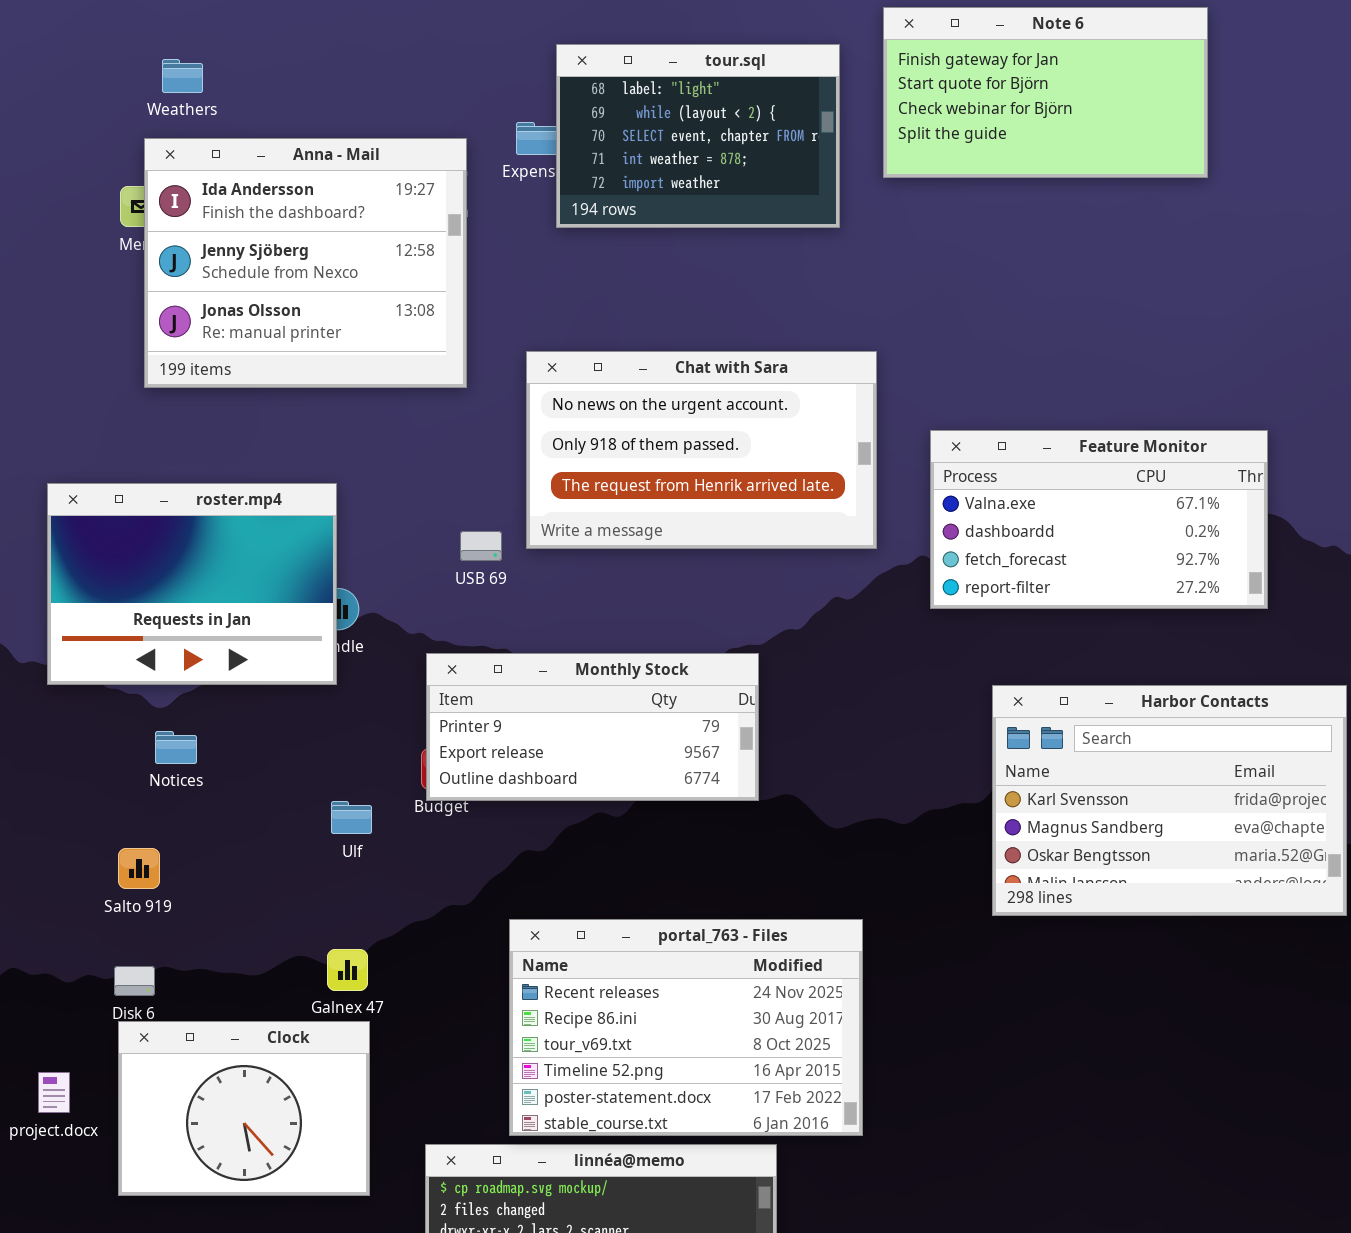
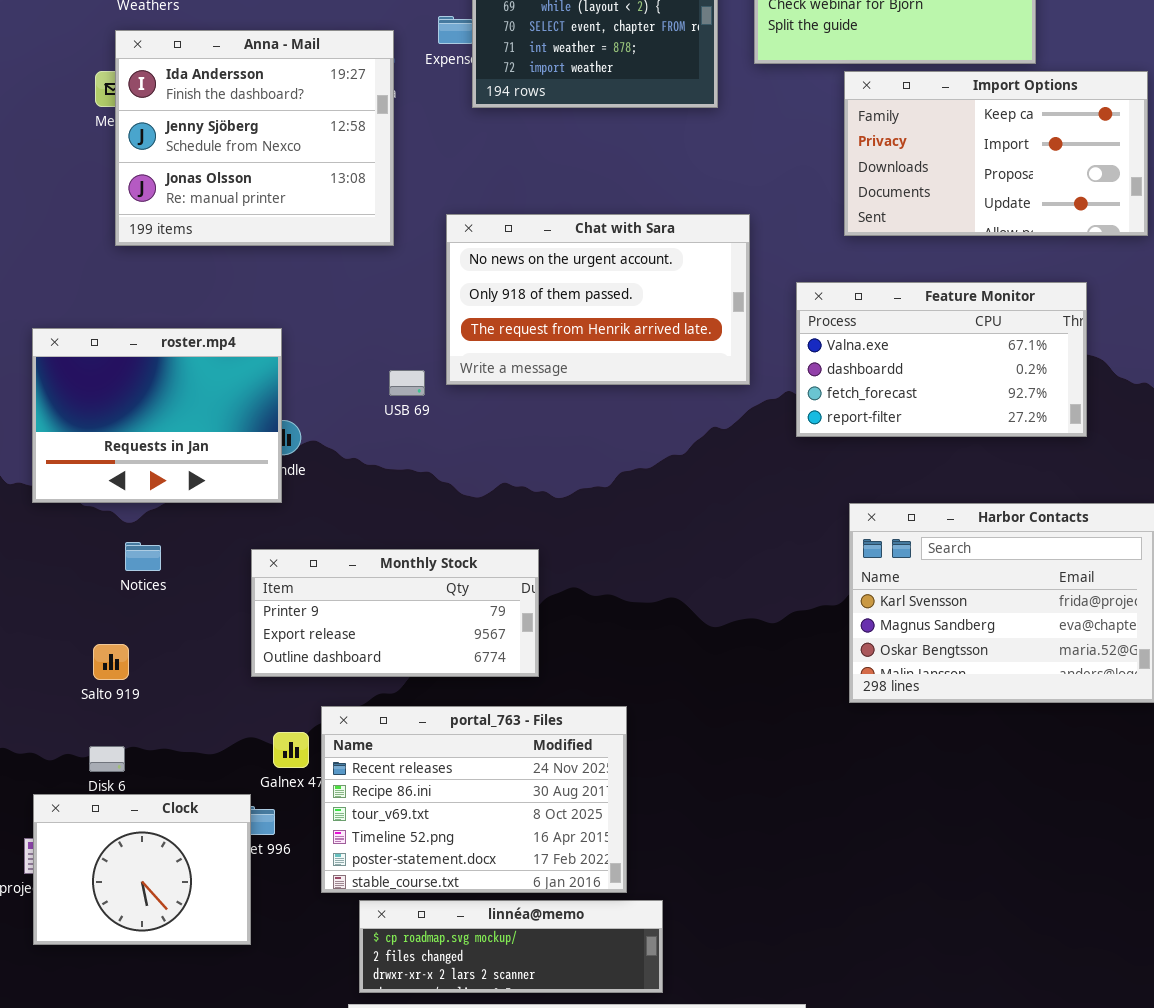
Import Options: none -> [844,71,1148,236], opened
Monthly Stock: [426,653,759,801] -> [251,549,539,677], moved
portal_763 - Files: [509,919,863,1136] -> [321,706,627,893], moved
Clock: [118,1021,370,1196] -> [33,794,251,945], moved

